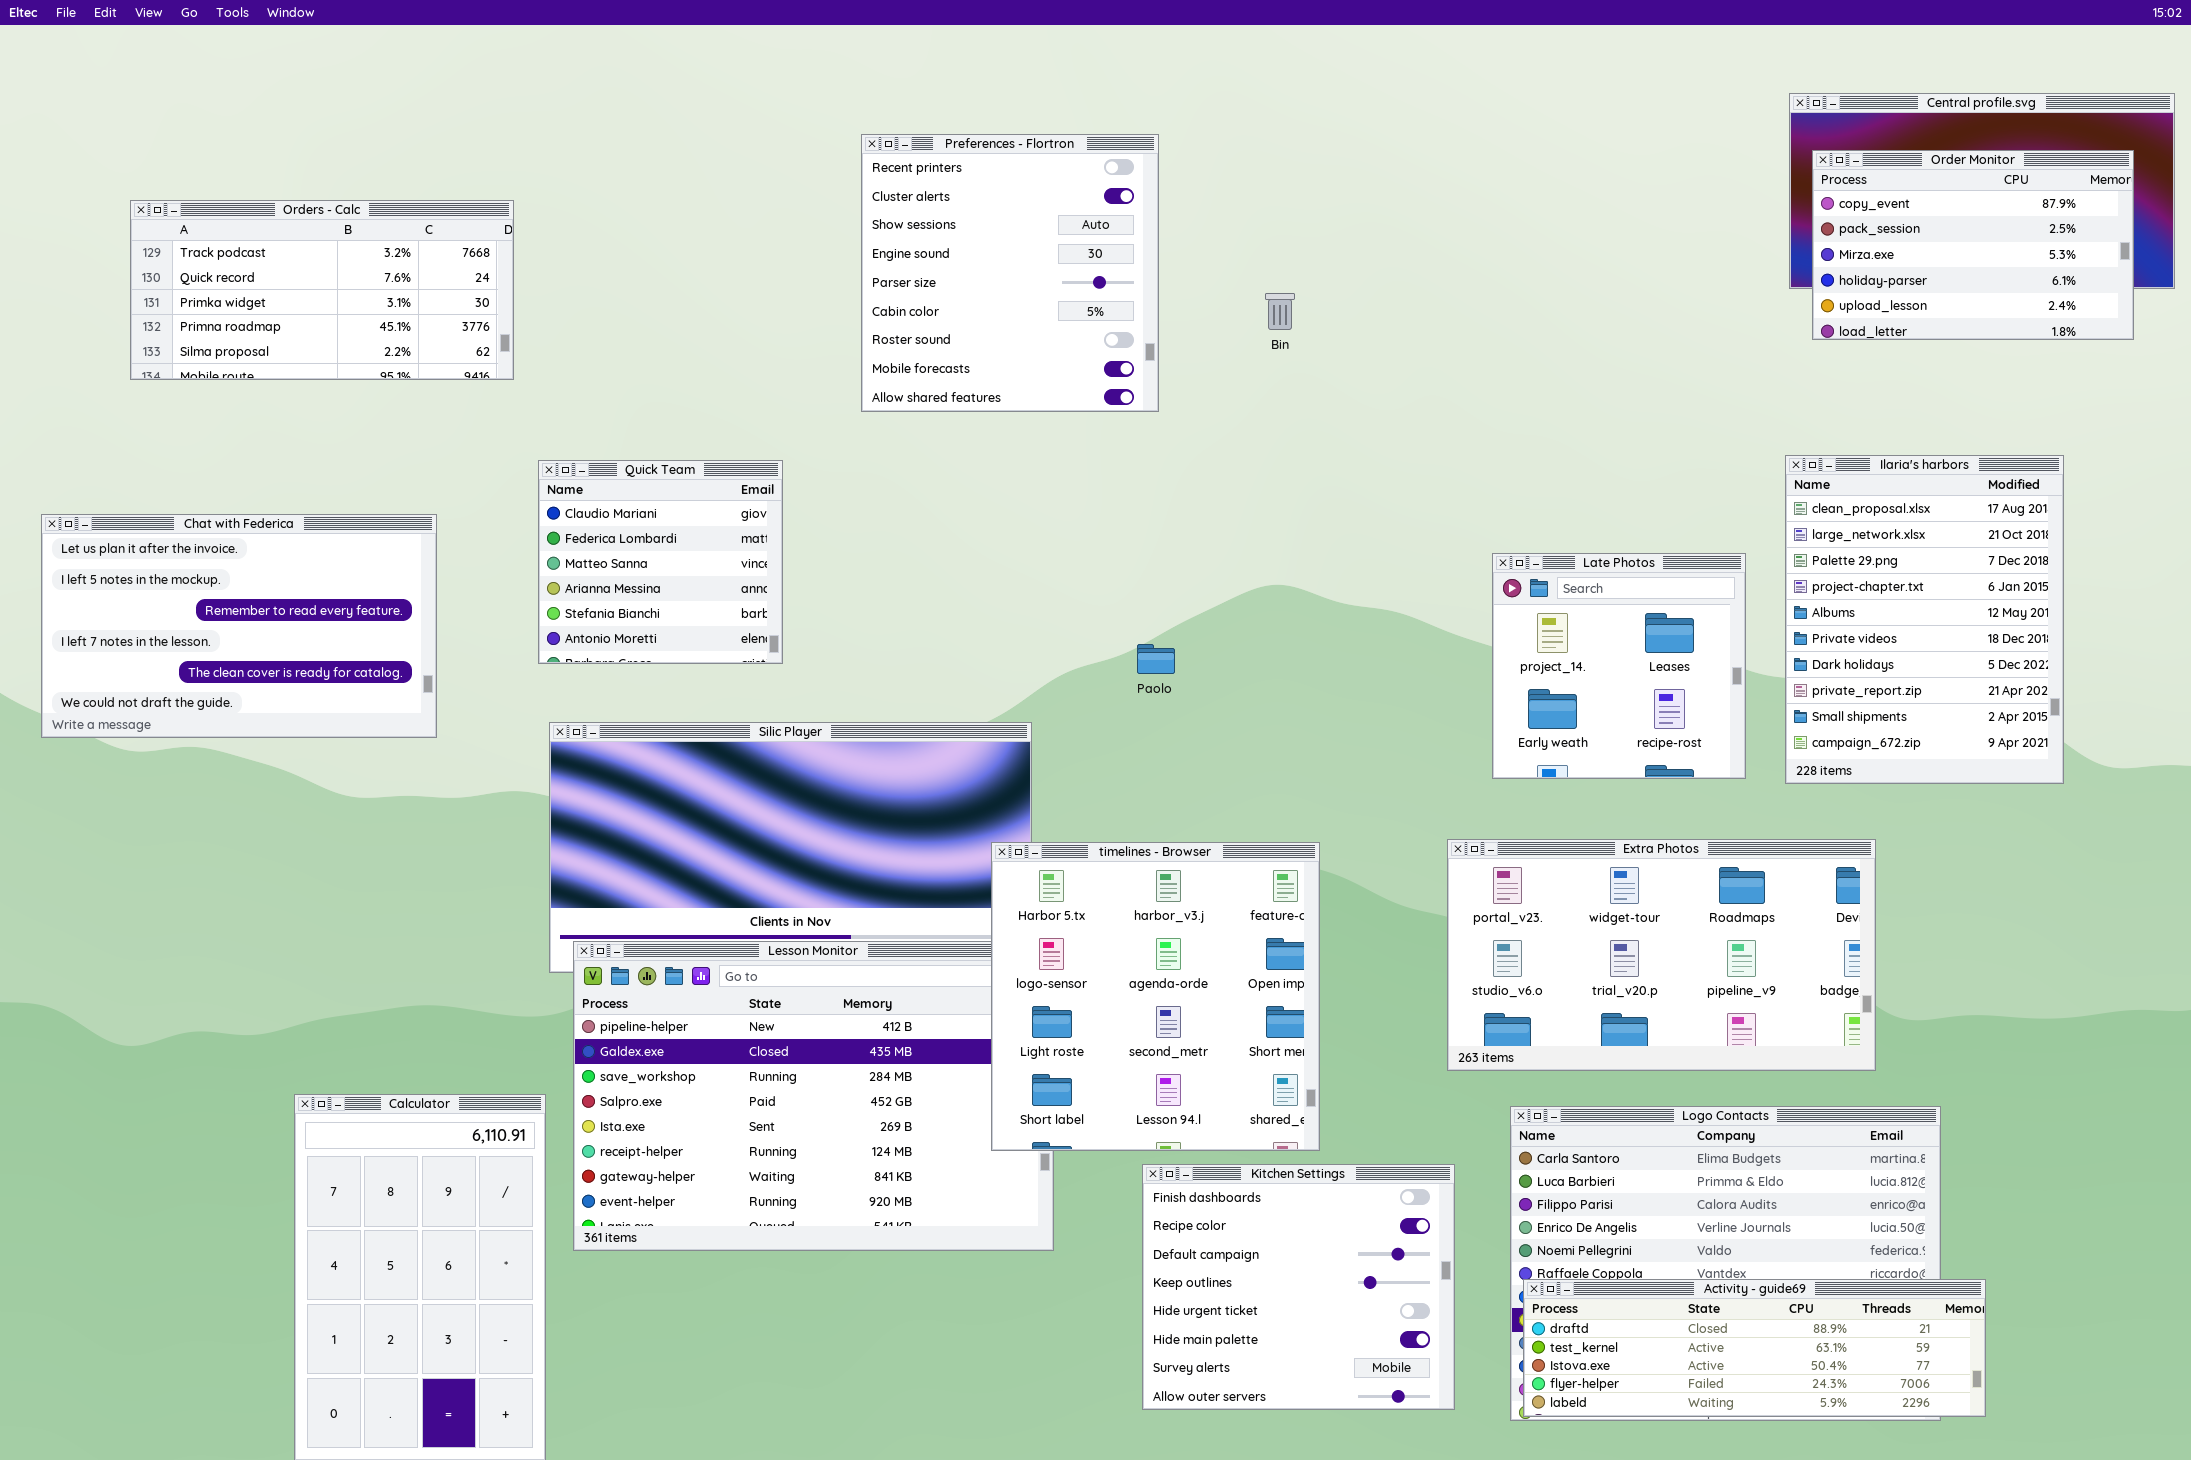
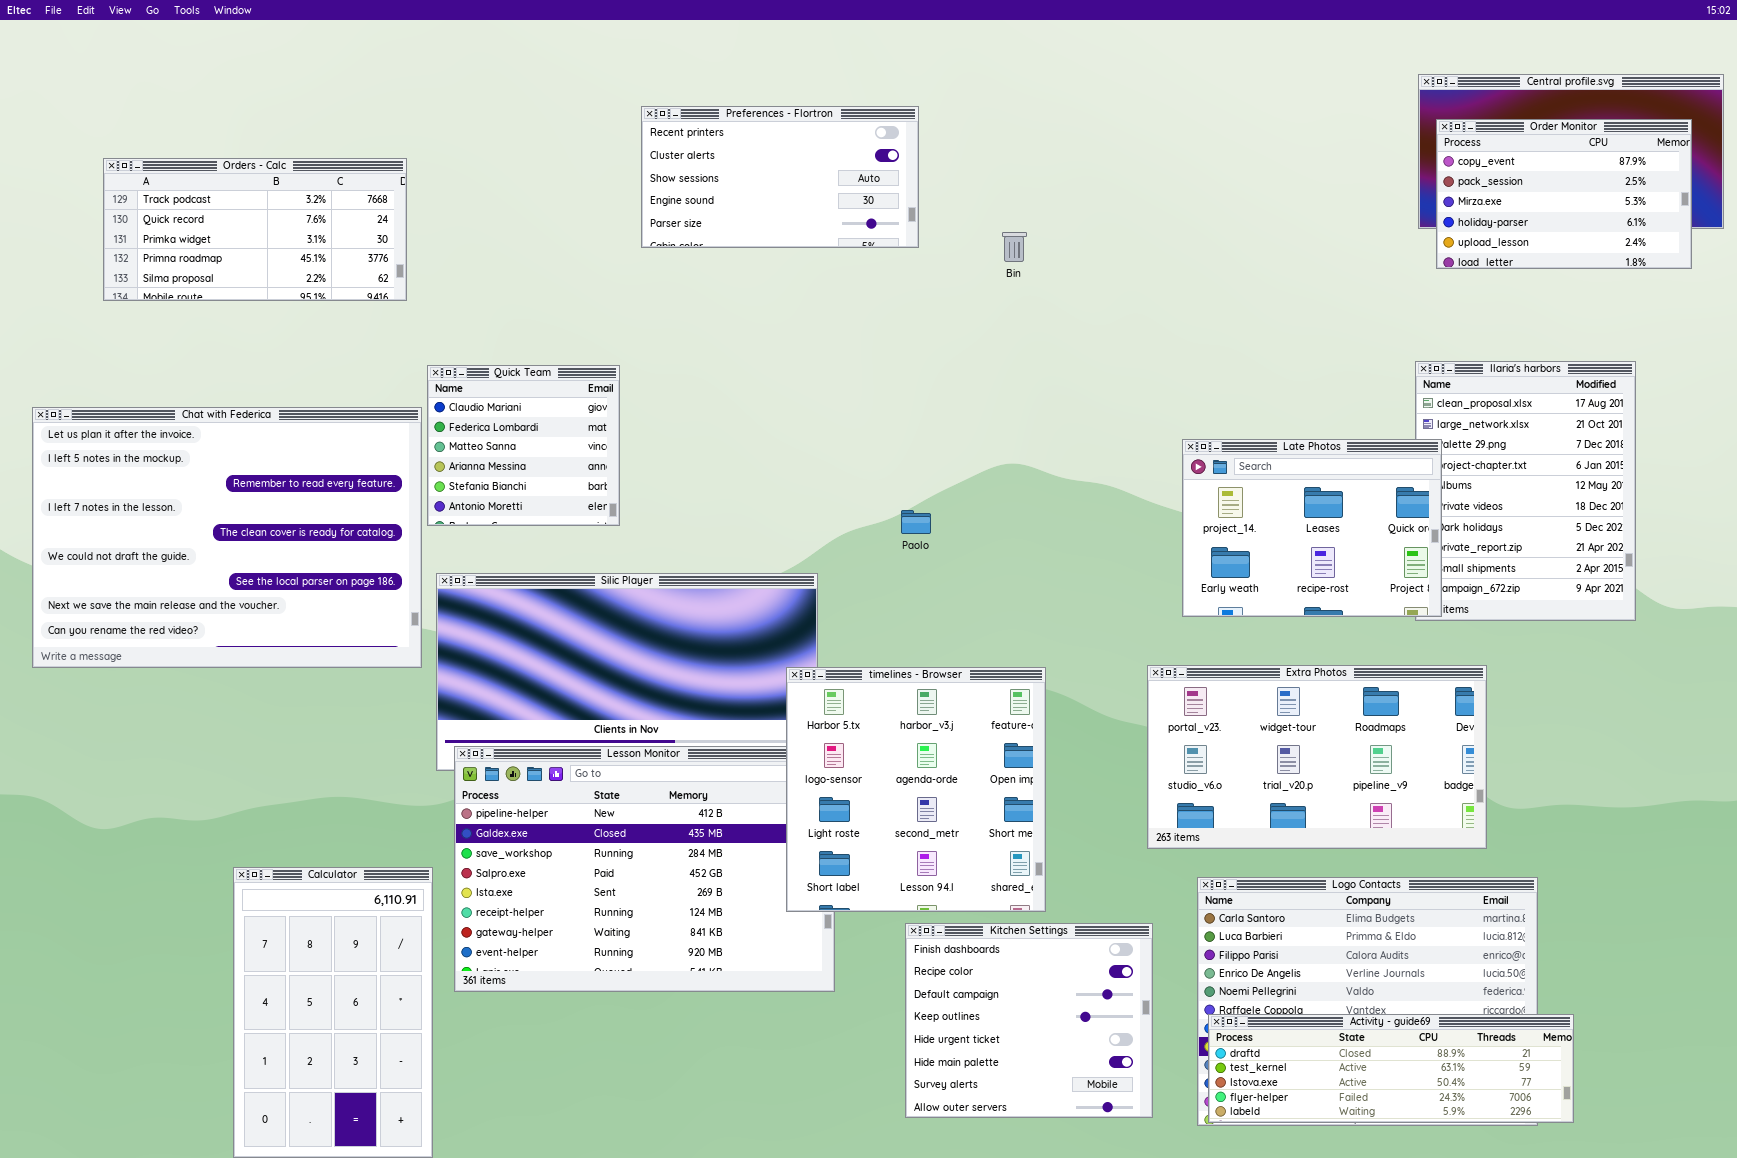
Preferences - Flortron: [861,134,1159,412] -> [641,106,919,248], resized
Chat with Federica: [41,514,437,738] -> [32,407,422,668], resized
Late Photos: [1492,553,1746,779] -> [1182,439,1442,617], resized

